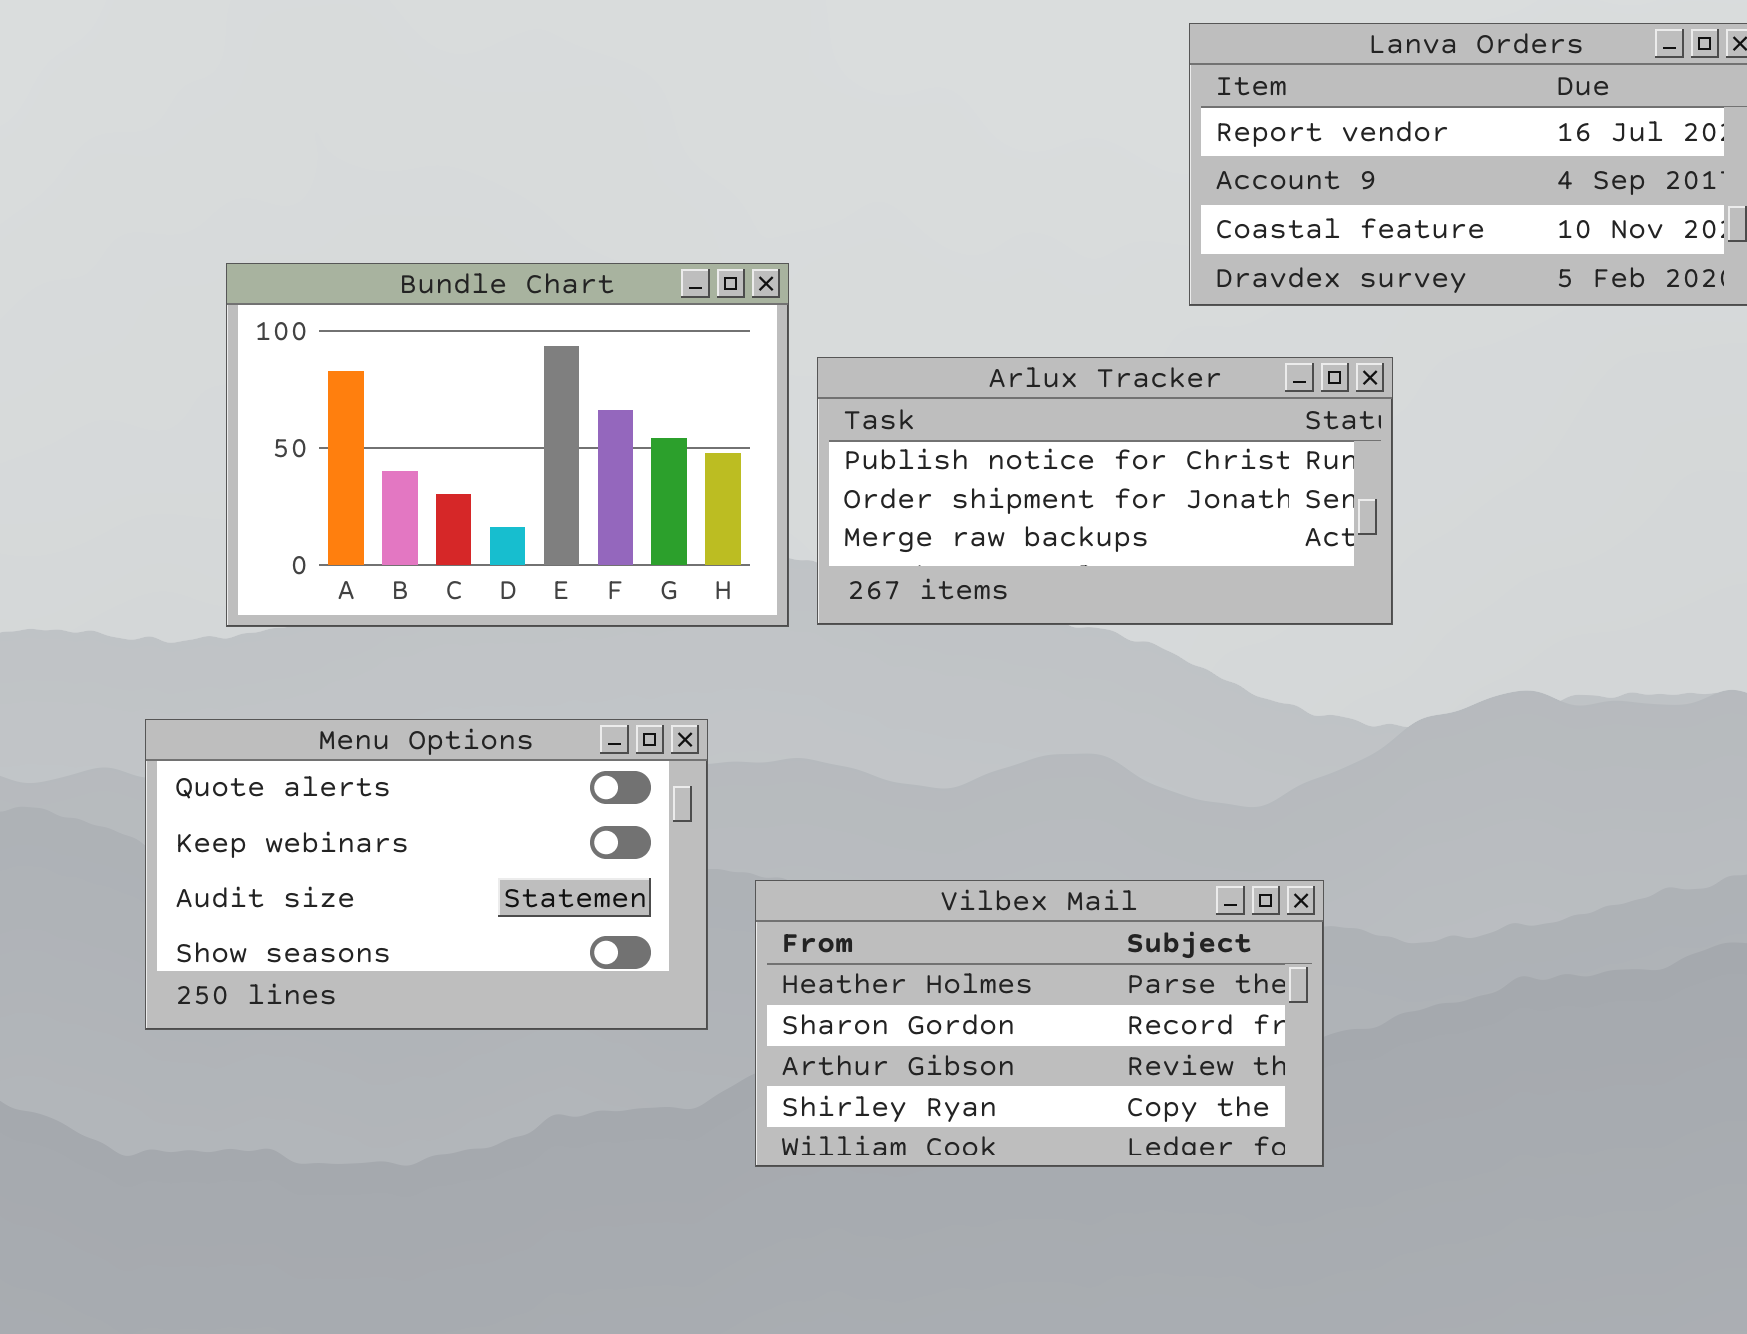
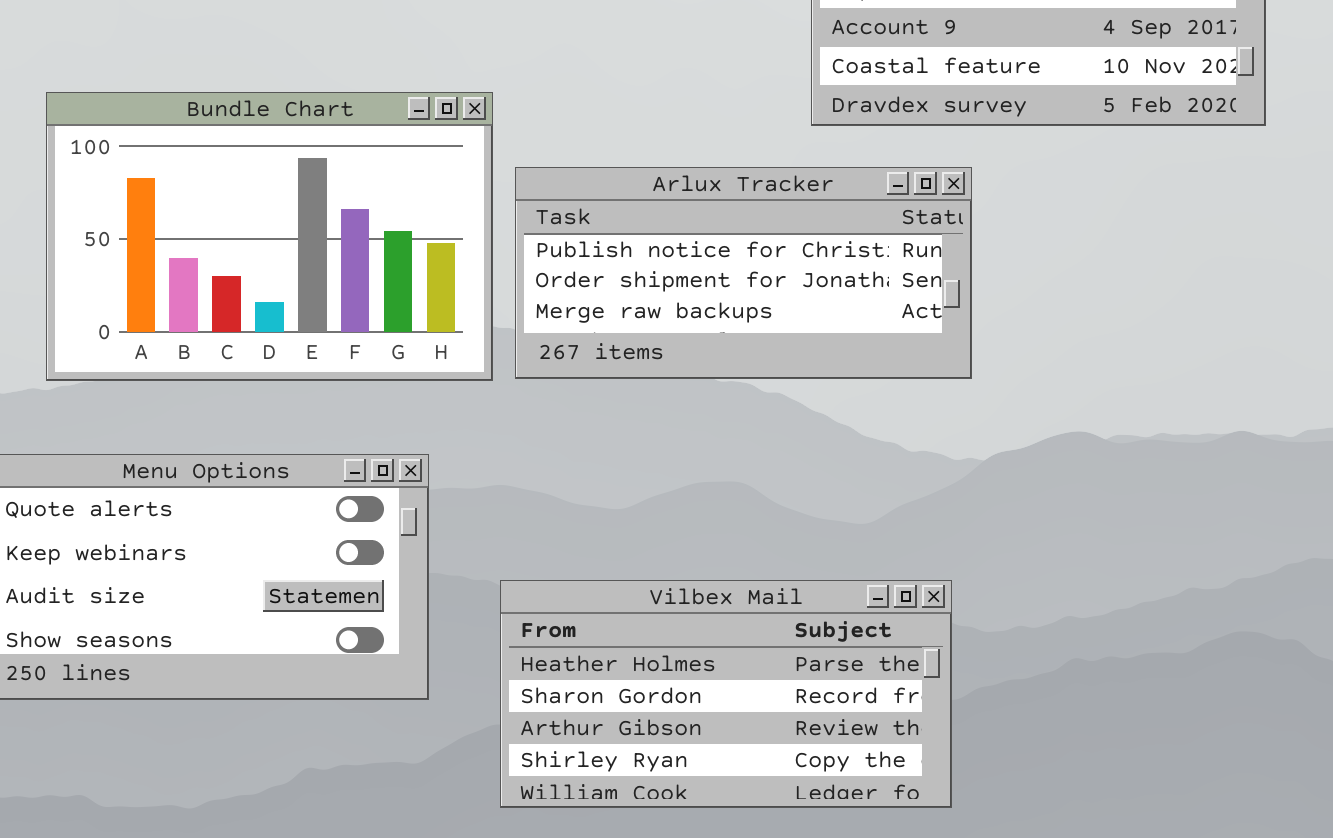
Vilbex Mail: [755,880,1324,1167] -> [500,580,952,808], moved

